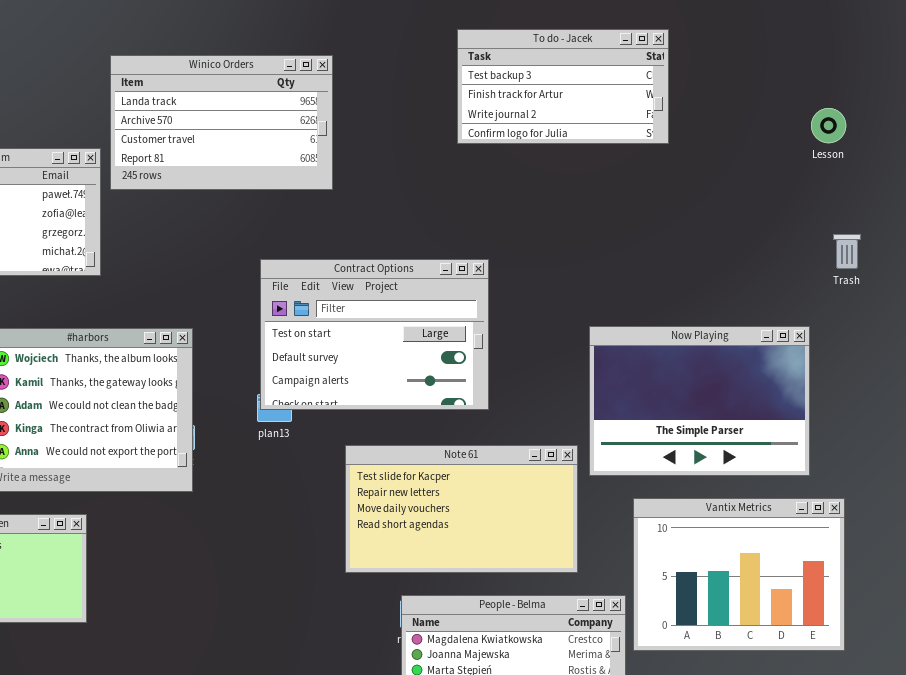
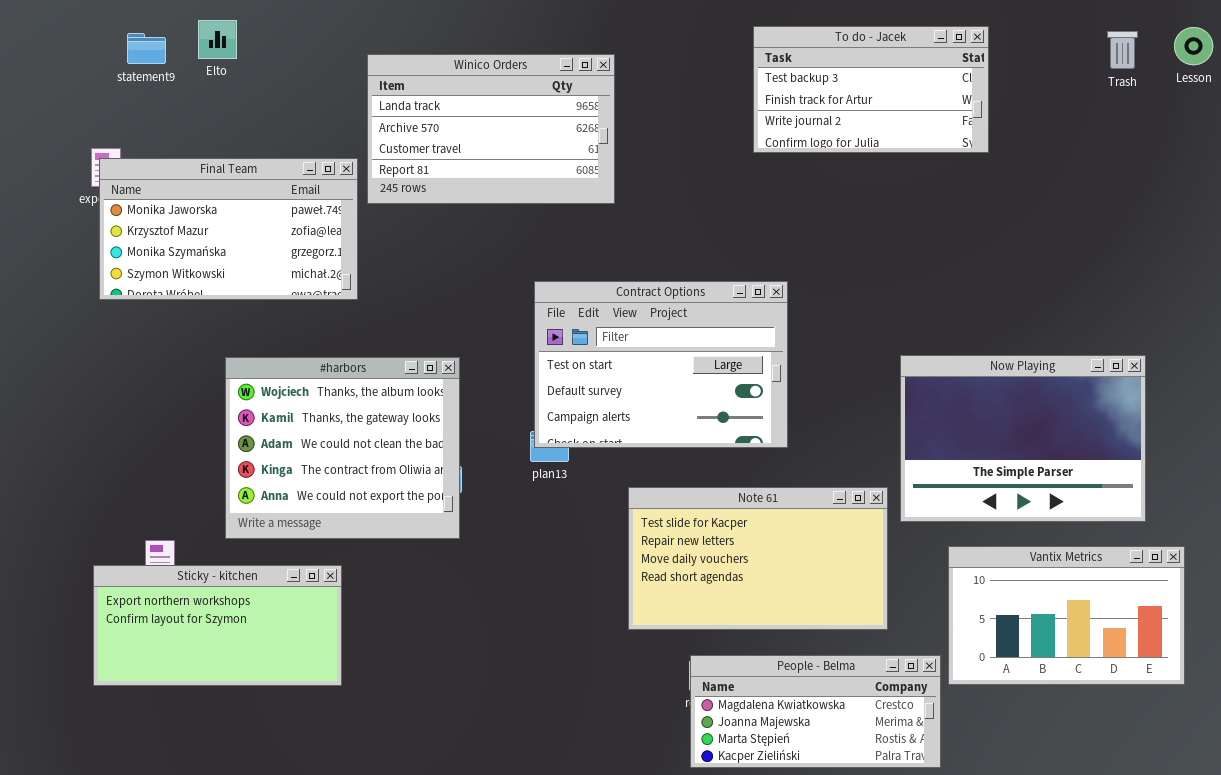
Lesson: [811,108,846,143] -> [1174,27,1213,65], moved
Trash: [833,234,861,269] -> [1107,31,1138,69], moved
Vantix Metrics: [633,498,845,651] -> [948,546,1185,685], resized

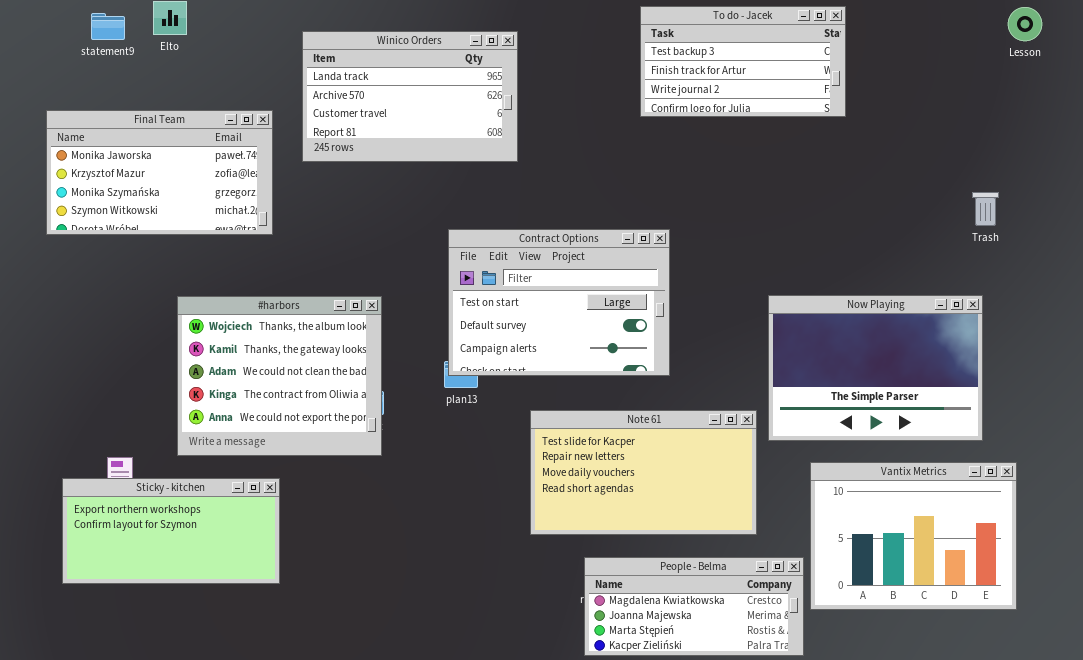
Trash: [1107,31,1138,69] -> [972,192,999,226], moved
Final Team: [99,158,358,300] -> [46,110,273,235], moved
Vantix Metrics: [948,546,1185,685] -> [810,462,1017,610], resized

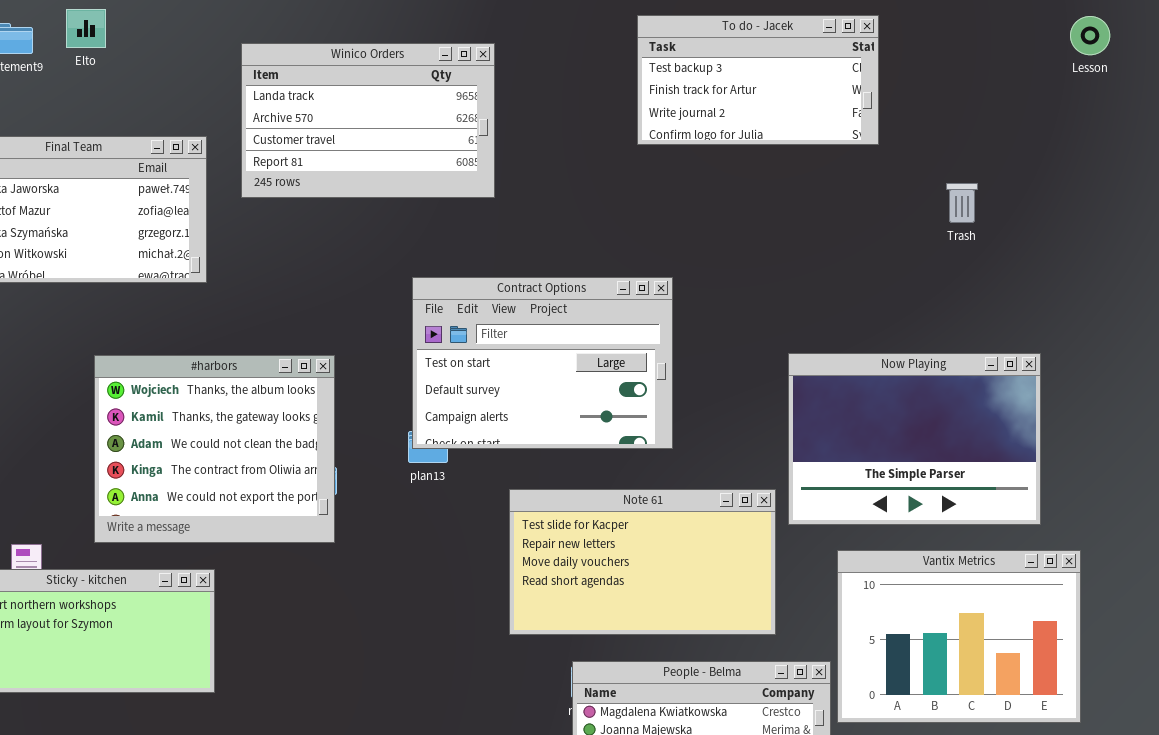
Trash: [972,192,999,226] -> [946,183,978,223], moved

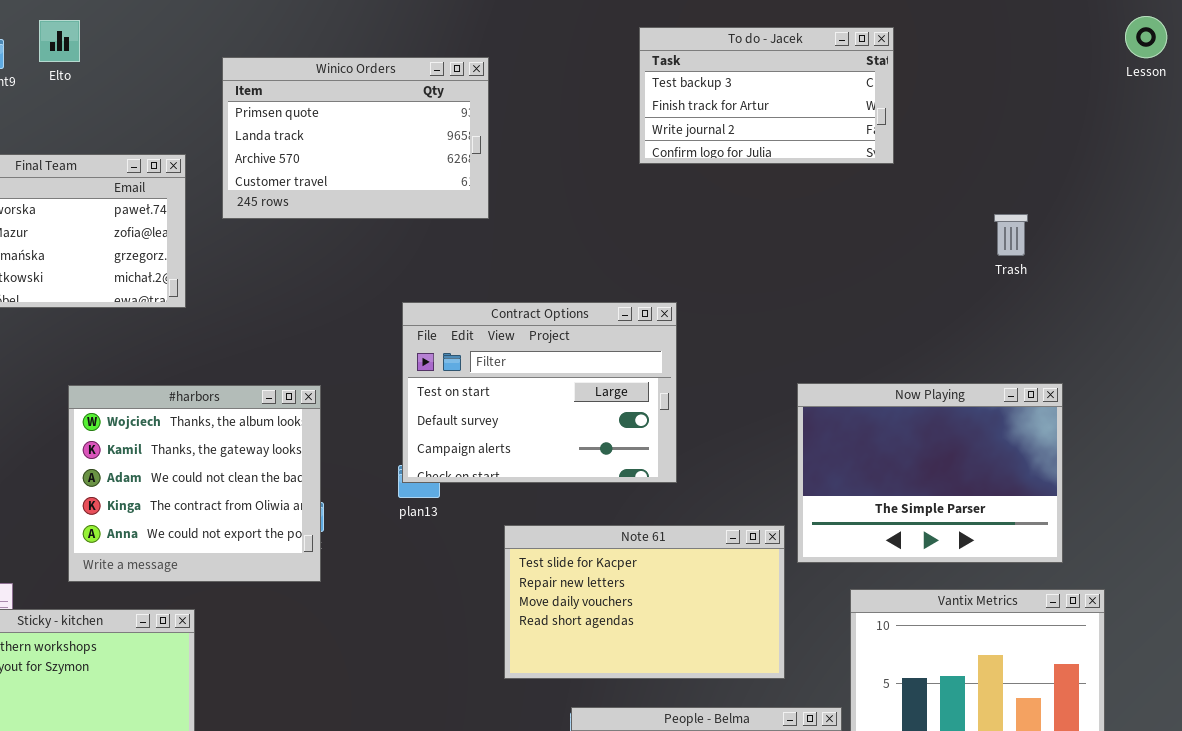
Lesson: [1070,16,1110,55] -> [1125,16,1167,58], moved
Winico Orders: [241,43,495,198] -> [222,57,489,219], scrolled up 1 row
Trash: [946,183,978,223] -> [994,214,1028,256], moved

